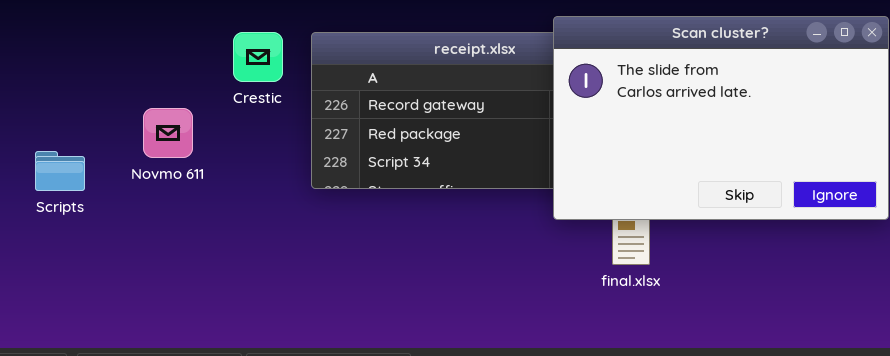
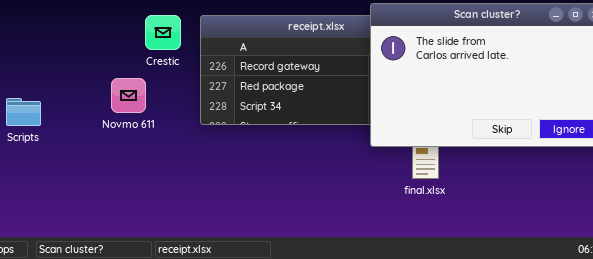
Novmo 611: [143,108,193,158] -> [111,78,146,113], moved

